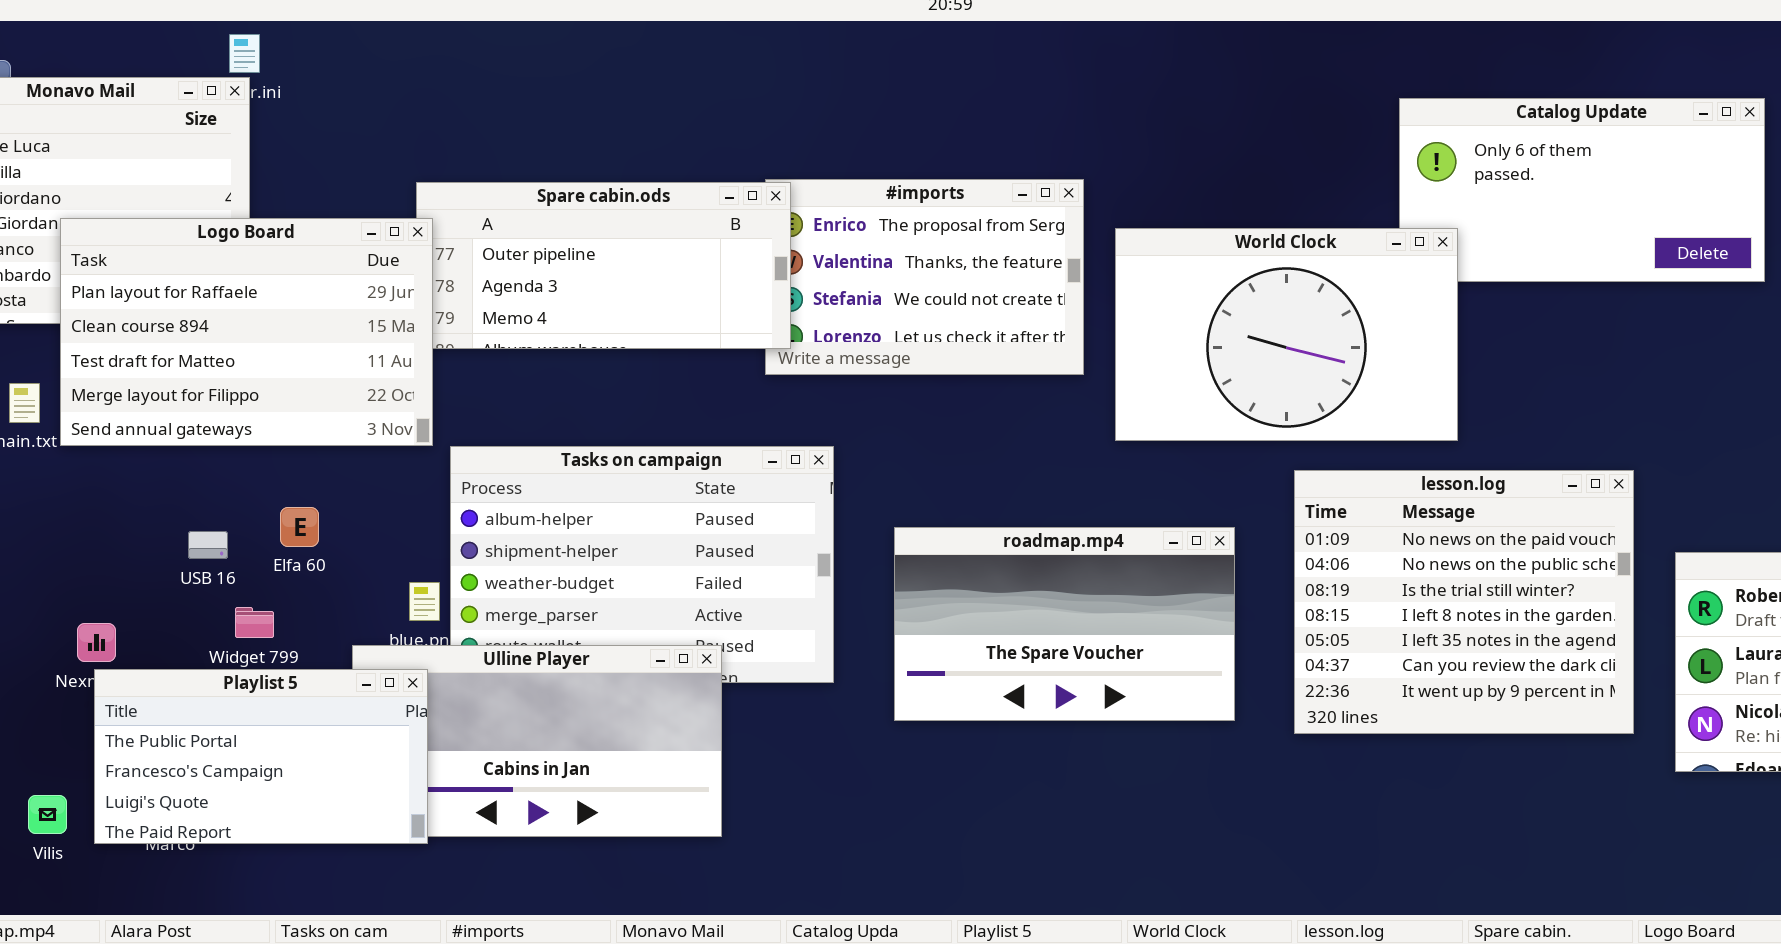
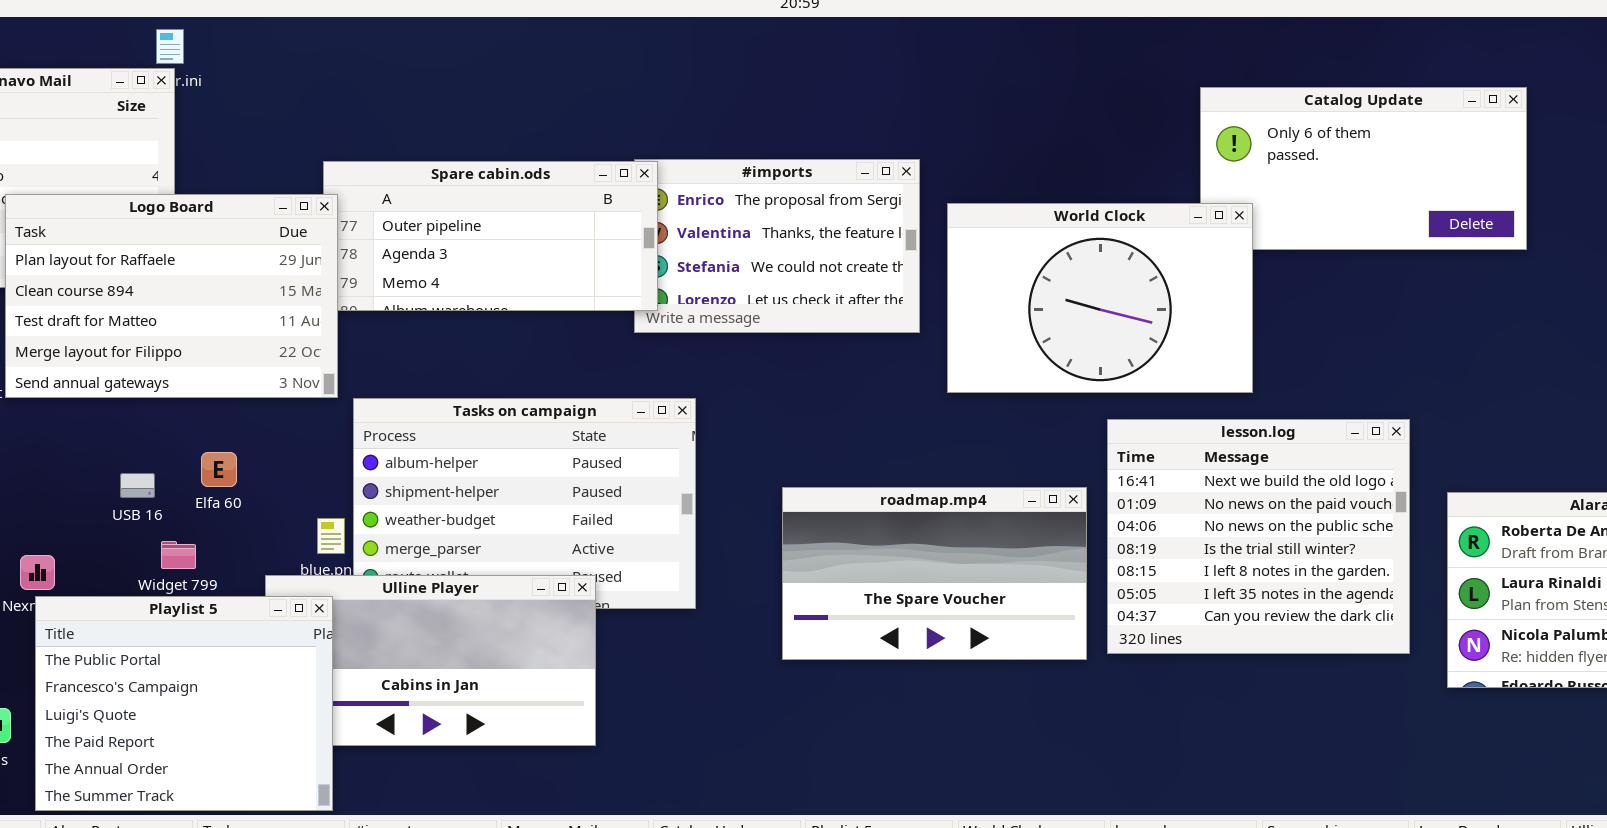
lesson.log: [1294,470,1634,734] -> [1107,419,1410,654], scrolled up 1 row
roadmap.mp4: [894,527,1235,721] -> [782,487,1087,660], moved
Playlist 5: [94,669,428,844] -> [35,596,333,811], resized

